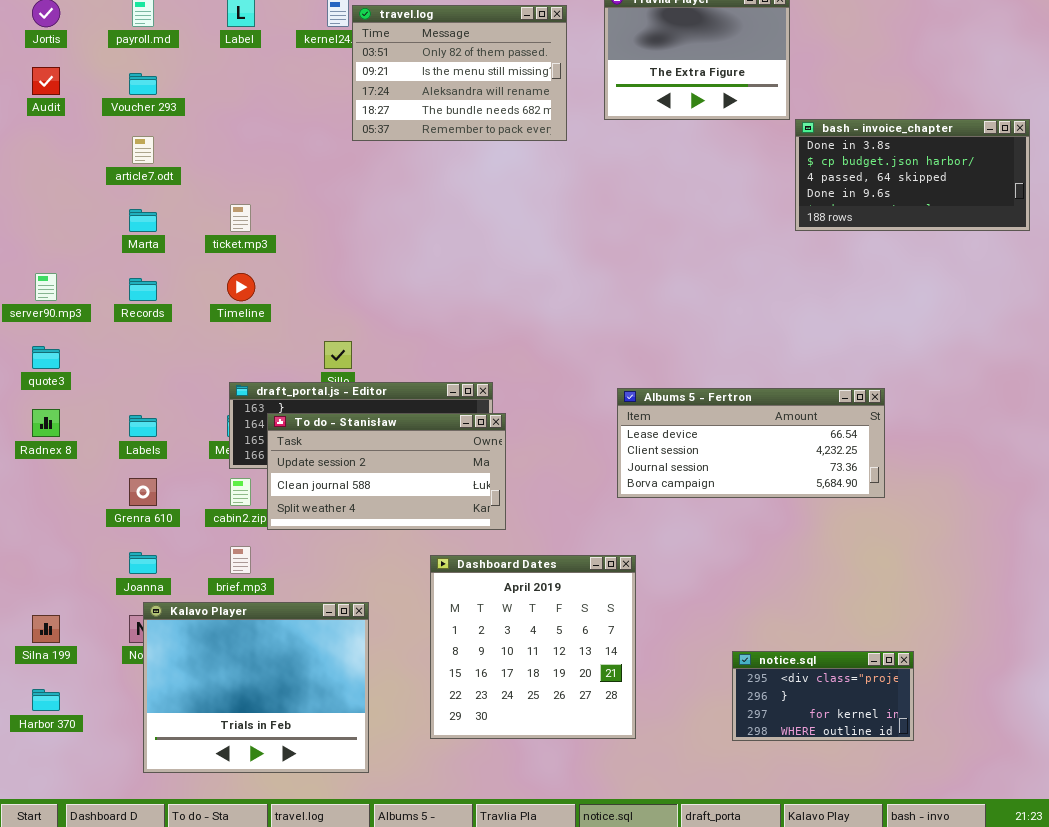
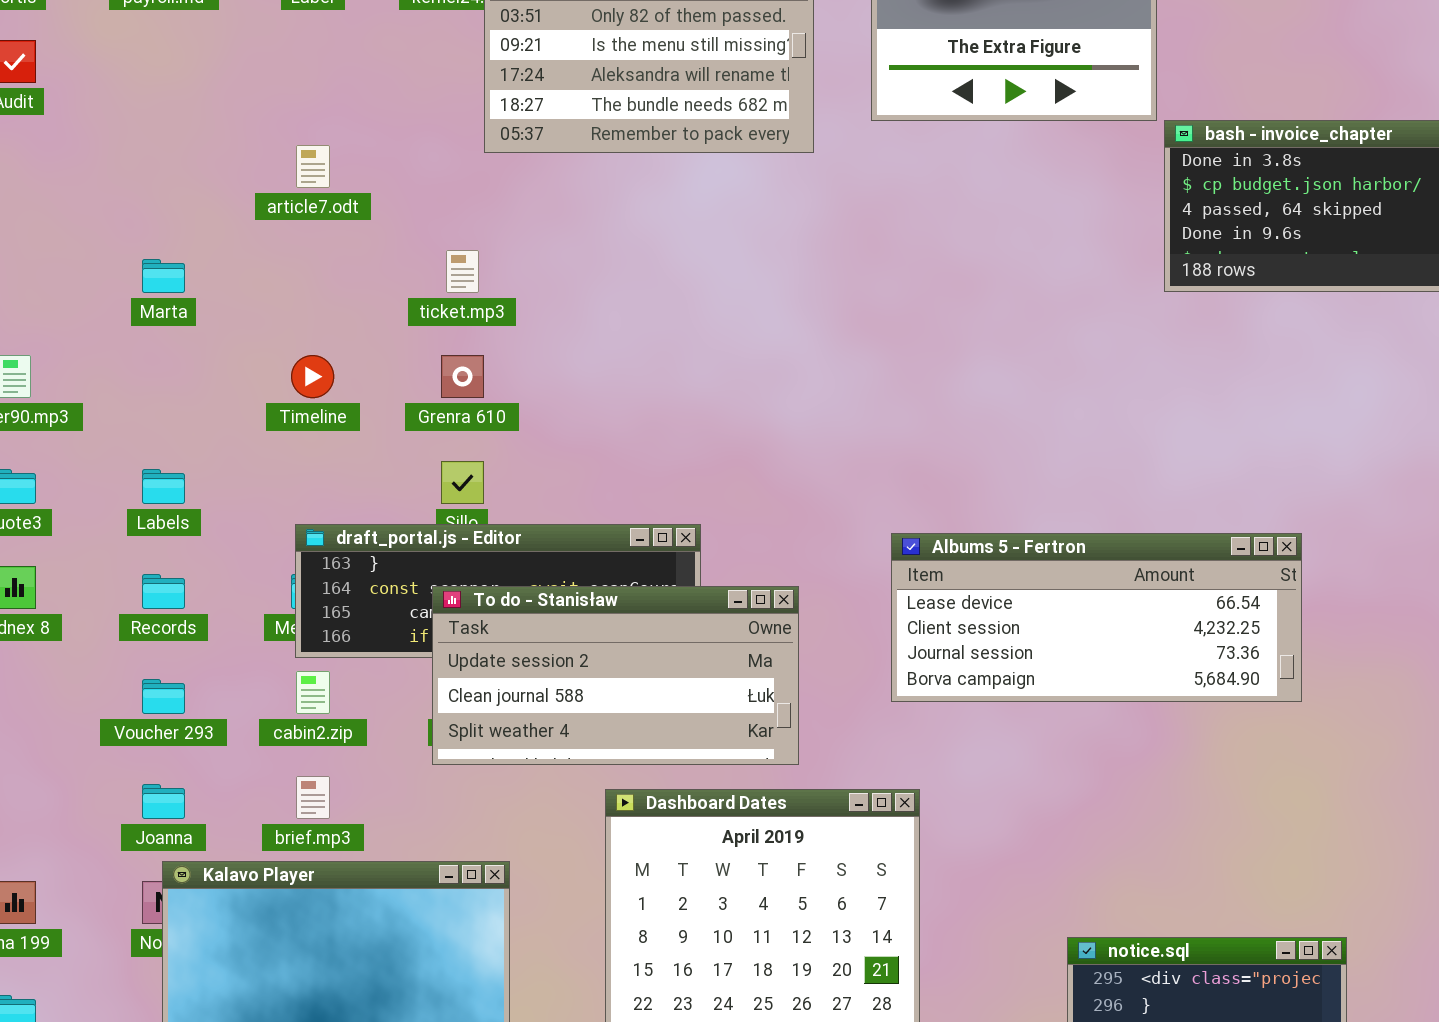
Voucher 293: [129,73,157,95] -> [142,679,185,714], moved
article7.odt: [132,136,154,164] -> [296,145,330,188], moved
ticket.mp3: [230,204,251,232] -> [446,250,479,293], moved
Records: [129,278,157,301] -> [142,574,185,609], moved
To do - Stanisław: [267,413,506,530] -> [432,586,799,765], moved
Labels: [129,415,157,437] -> [142,469,185,504], moved
Grenra 610: [129,478,157,506] -> [441,355,484,398], moved

